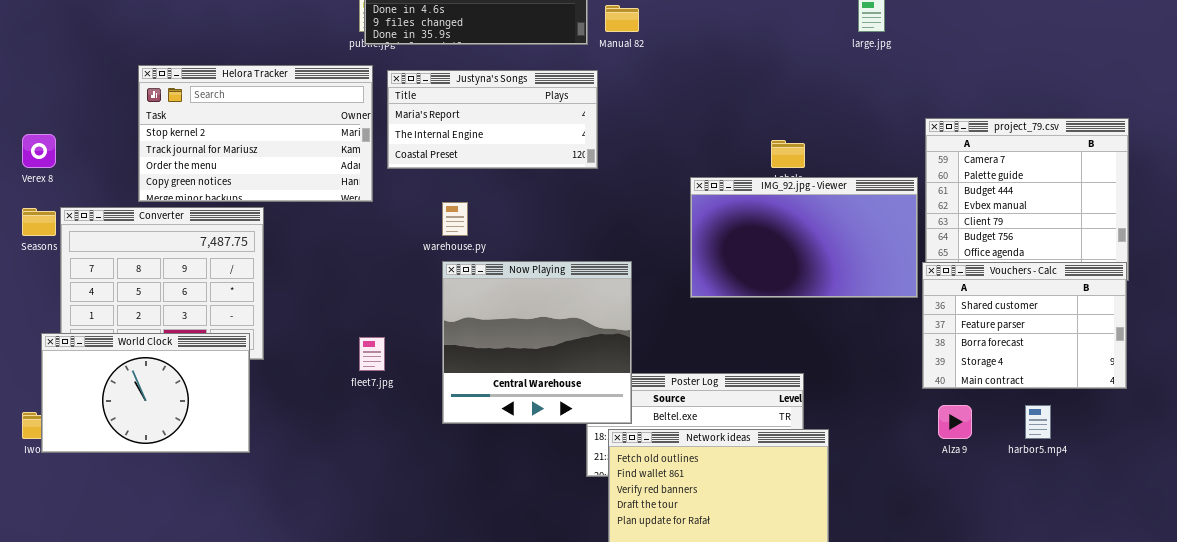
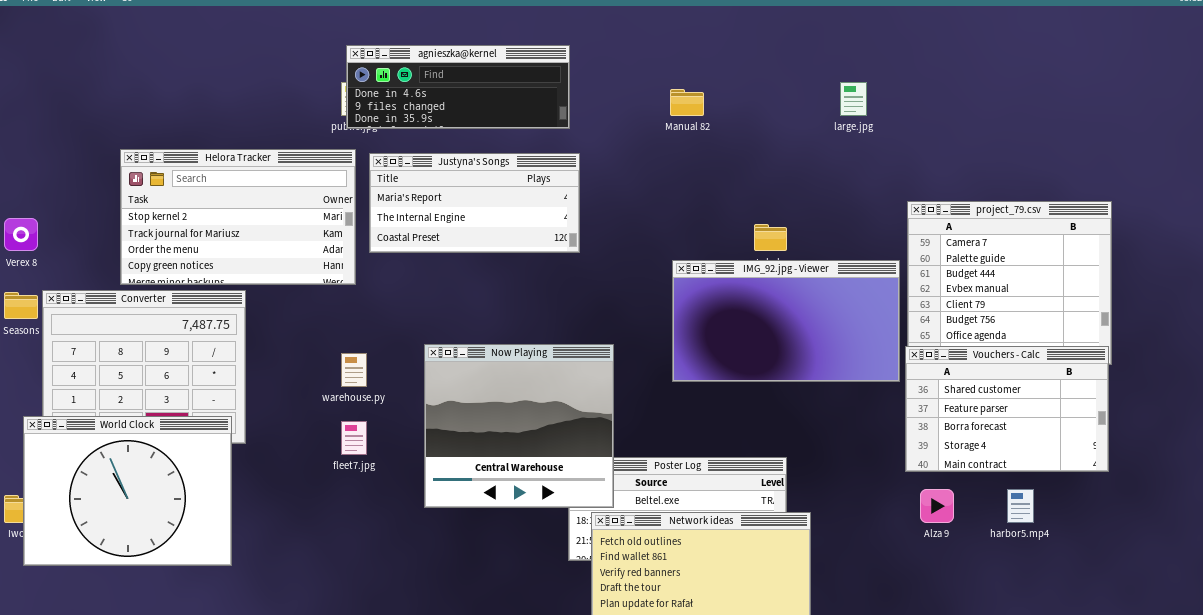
Manual 82: [605,5,639,32] -> [670,89,704,116], moved
warehouse.py: [442,202,468,236] -> [341,353,367,387], moved
World Clock: [41,333,250,453] -> [23,416,232,566], resized

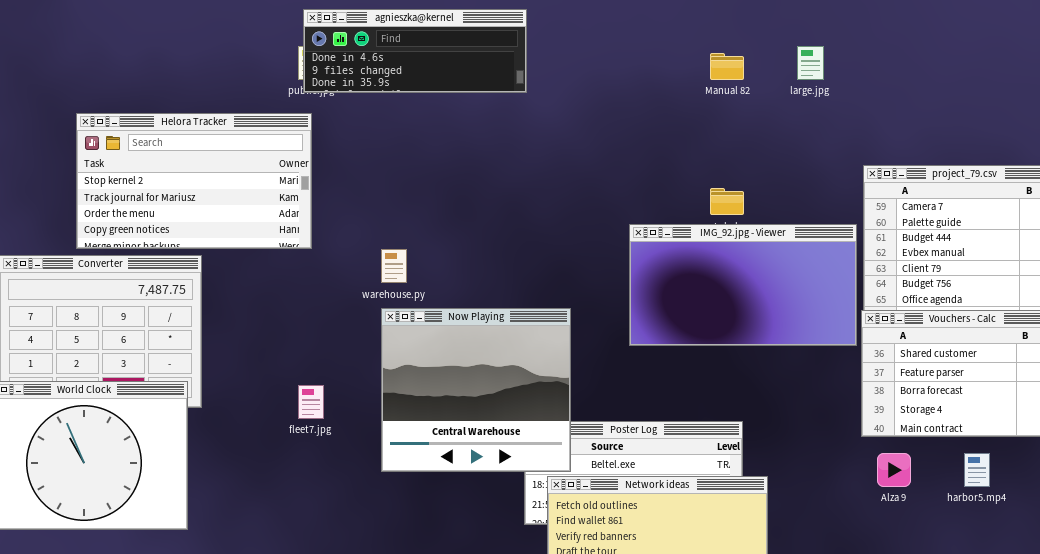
Manual 82: [670,89,704,116] -> [710,53,744,80], moved
Justyna's Songs: [369,153,580,253] -> none, closed
warehouse.py: [341,353,367,387] -> [381,249,407,283], moved

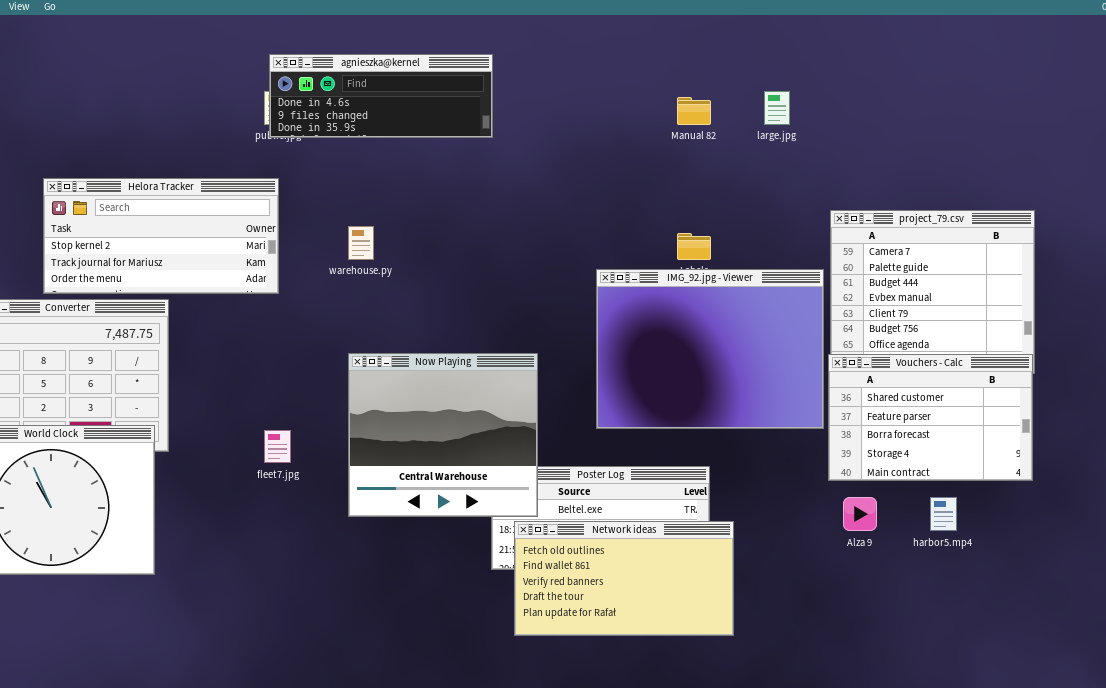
Helora Tracker: [76,113,312,249] -> [43,178,279,294], resized
IMG_92.jpg - Viewer: [629,224,857,346] -> [596,269,824,429], resized
warehouse.py: [381,249,407,283] -> [348,226,374,260], moved

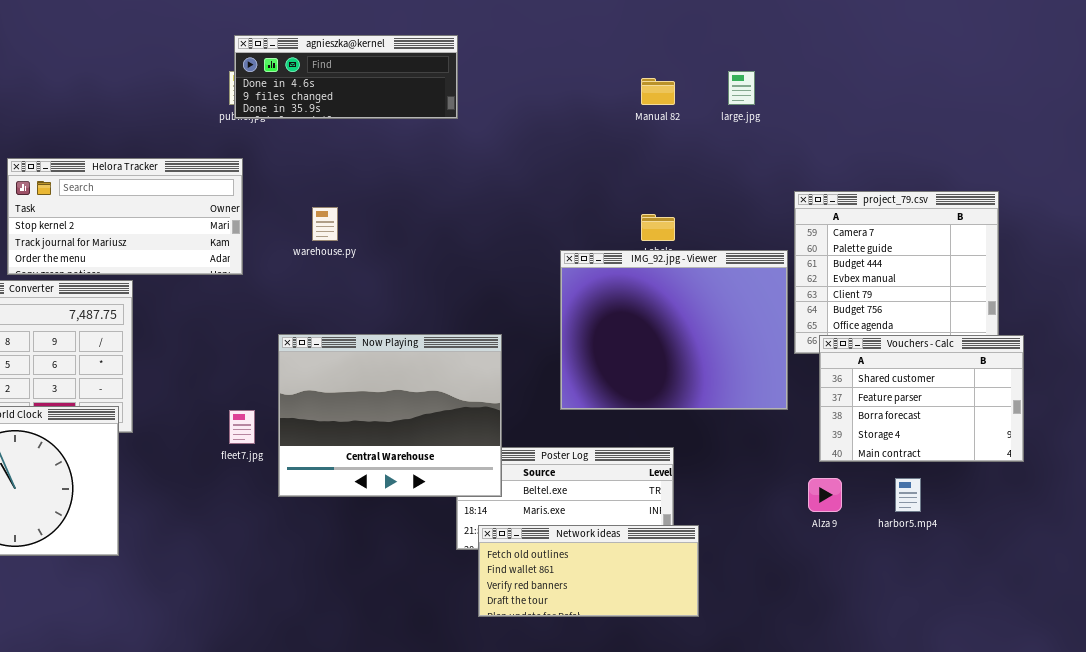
Now Playing: [348,353,538,517] -> [278,334,502,497], resized
Vouchers - Calc: [828,354,1033,481] -> [819,335,1024,462], moved
Network ideas: [514,521,734,636] -> [478,525,699,617], resized

